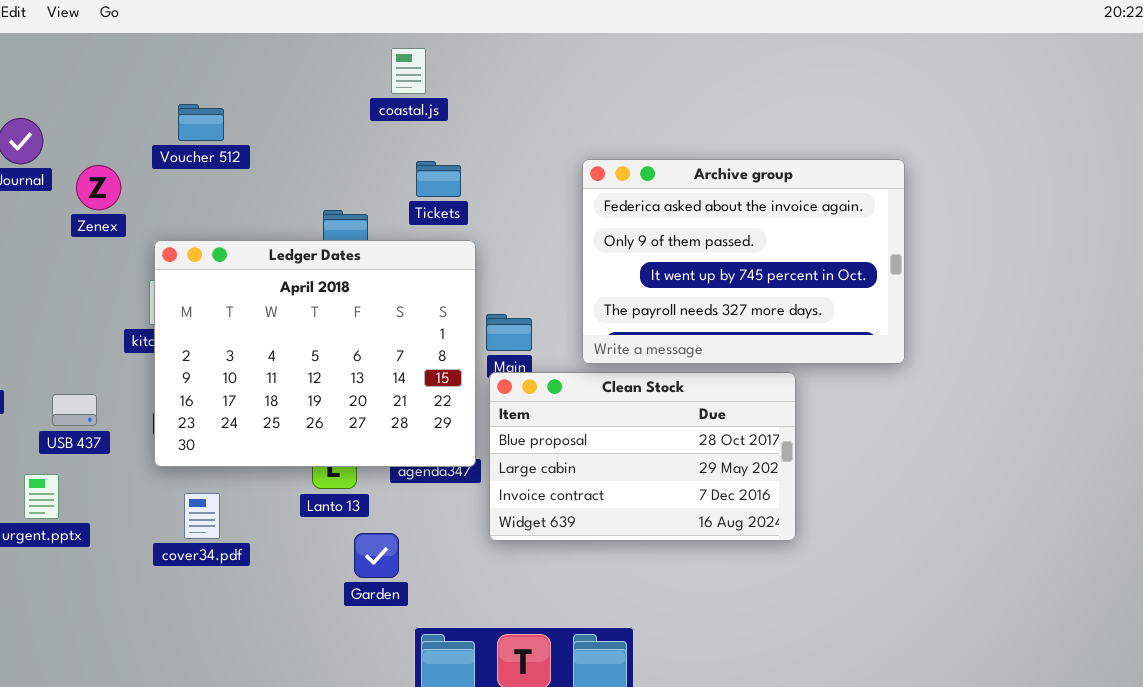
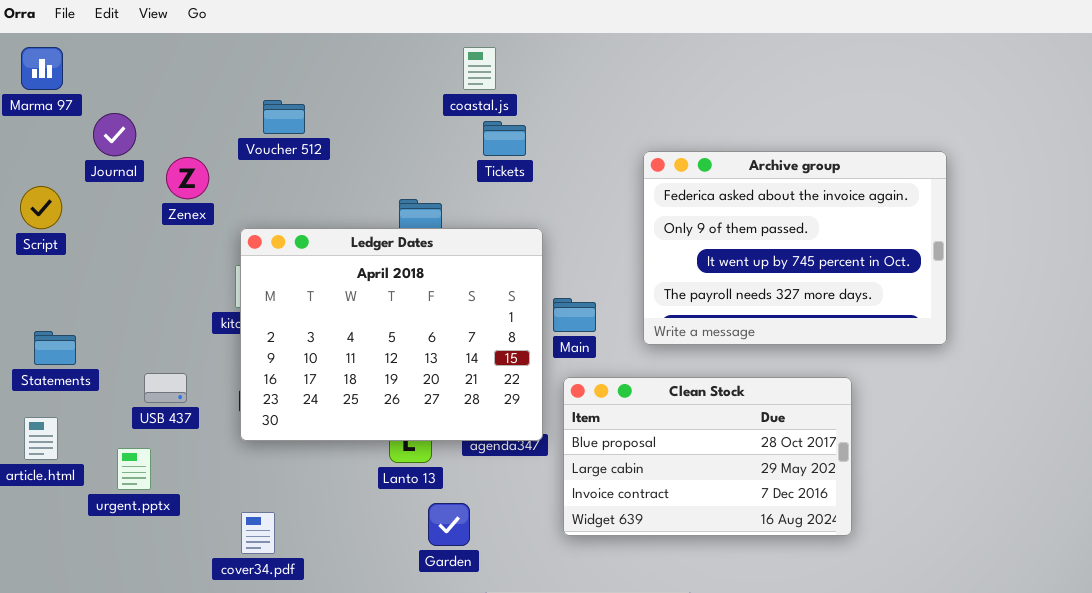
Tickets: [416,161,461,197] -> [483,121,526,156], moved
Clean Stock: [489,372,796,541] -> [563,377,852,536], moved
cover34.pdf: [184,493,220,539] -> [241,512,275,554], moved

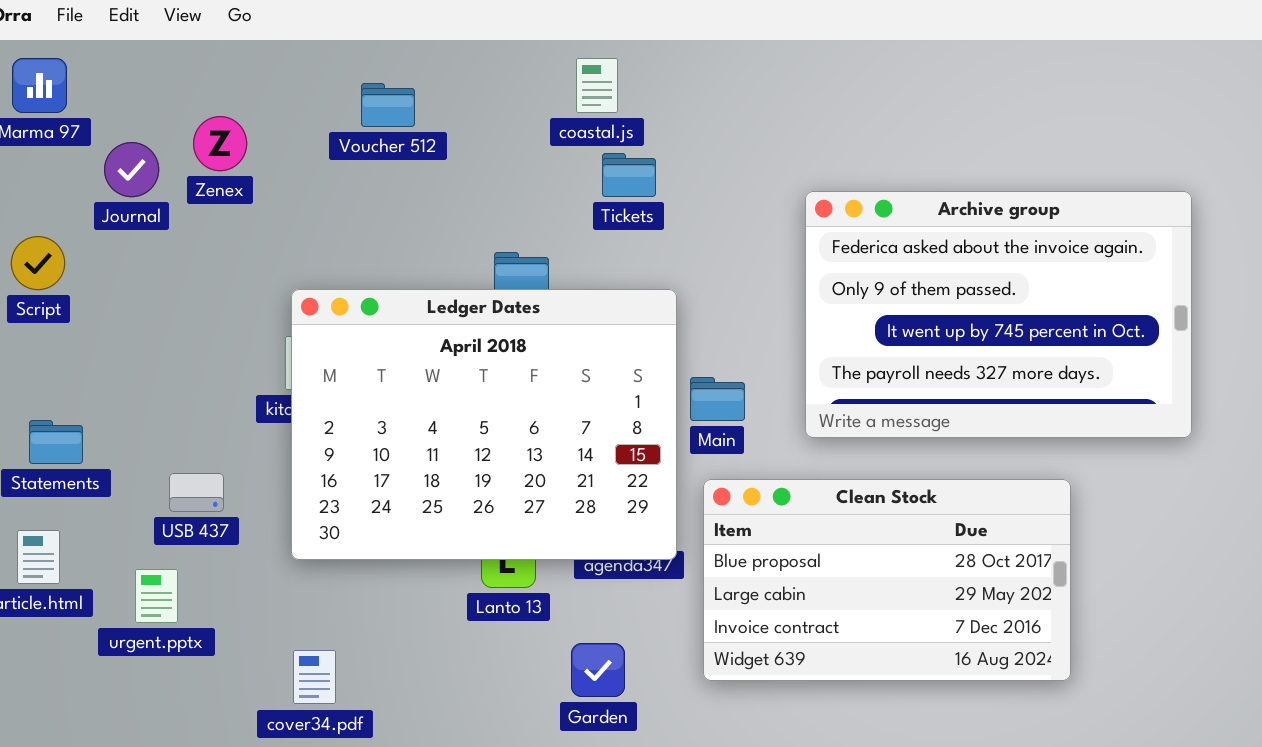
Voucher 512: [263,100,305,134] -> [361,83,415,127], moved
Zenex: [166,157,209,199] -> [193,116,247,171], moved
Garden: [428,503,470,546] -> [571,643,625,697], moved

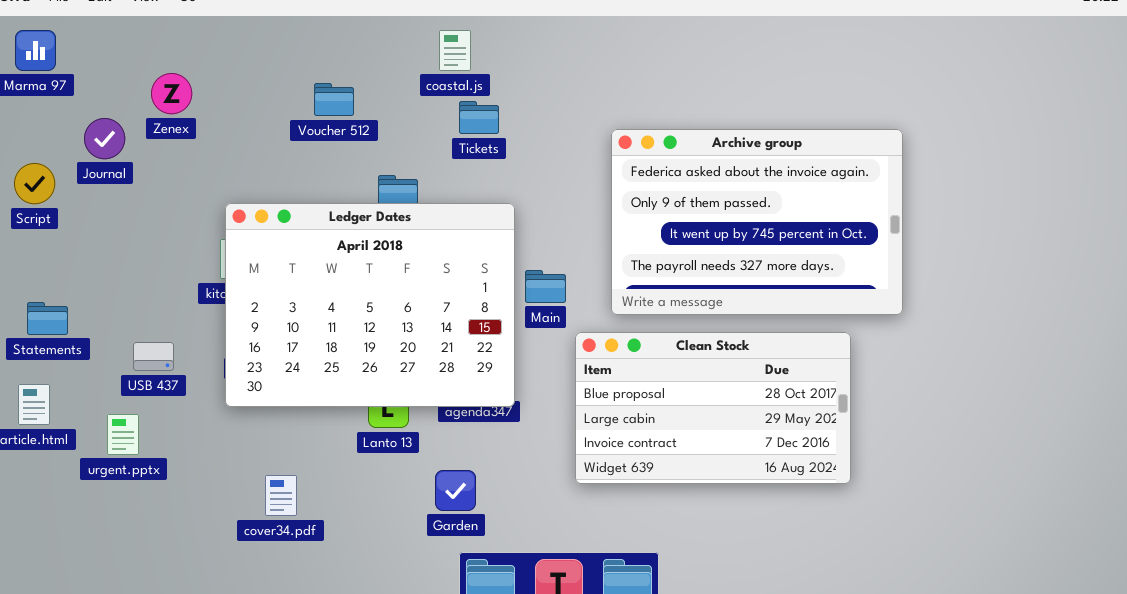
Voucher 512: [361,83,415,127] -> [314,83,354,116], moved
Journal: [104,142,159,197] -> [84,118,125,159], moved
Clean Stock: [703,479,1071,681] -> [575,332,851,484], moved
cover34.pdf: [293,650,336,704] -> [265,475,297,516], moved

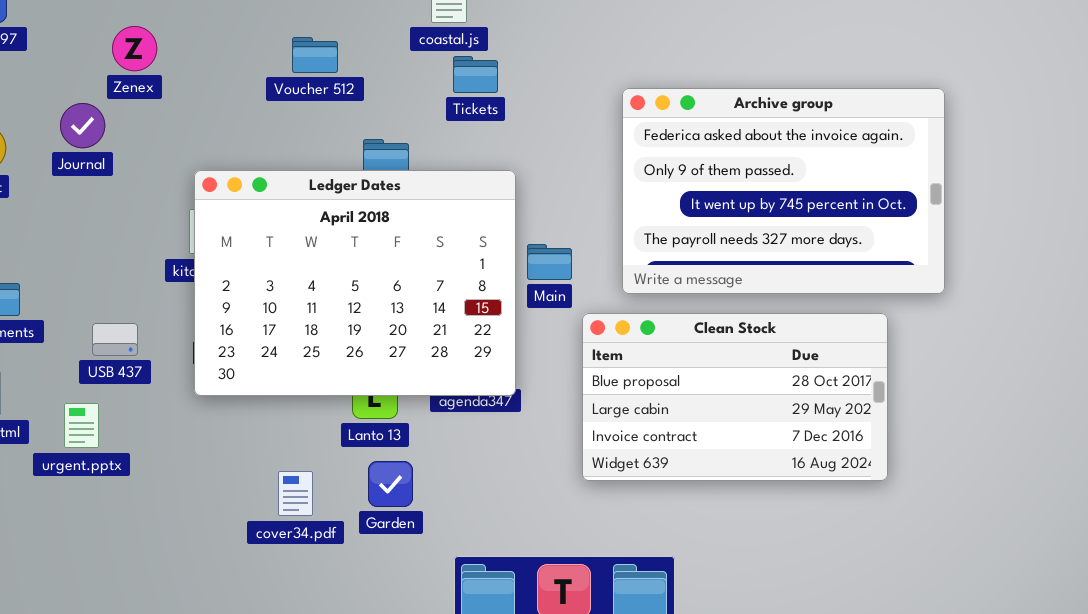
Journal: [84,118,125,159] -> [60,103,105,148], moved
Garden: [435,470,476,511] -> [368,461,413,507], moved
cover34.pdf: [265,475,297,516] -> [278,471,313,516], moved

